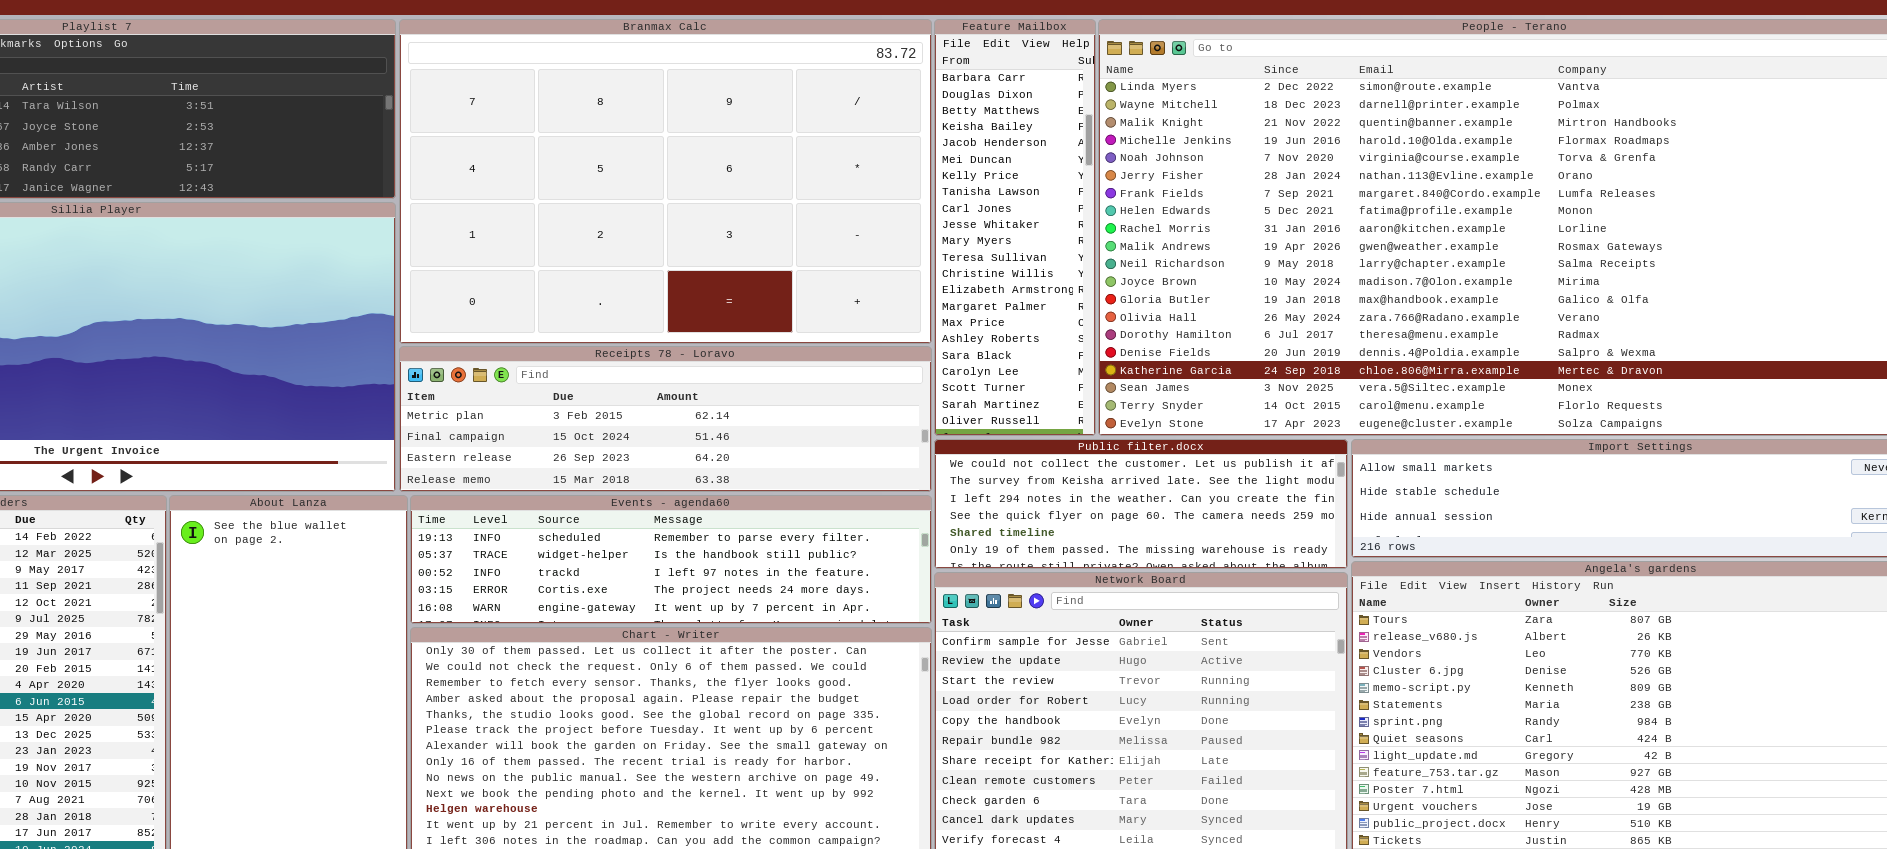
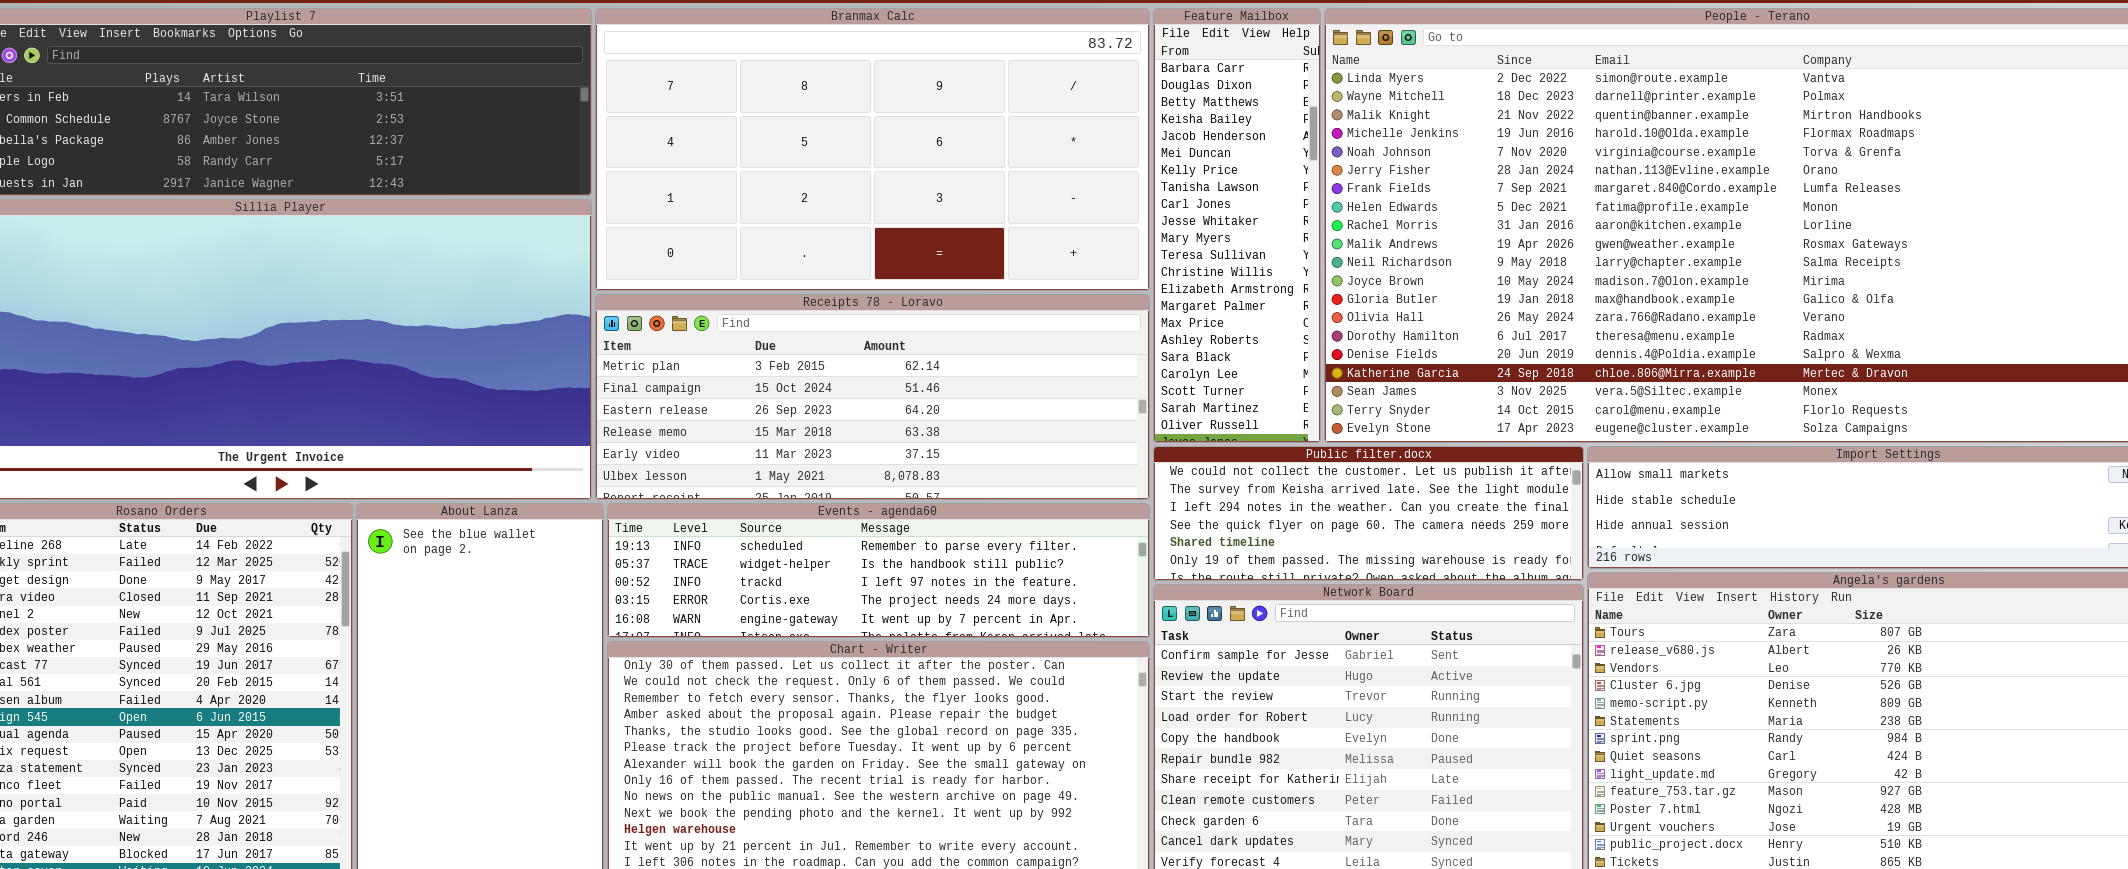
Branmax Calc: [399,19,932,344] -> [595,8,1150,291], resized
Receipts 78 - Loravo: [399,346,932,492] -> [595,294,1150,500], resized

